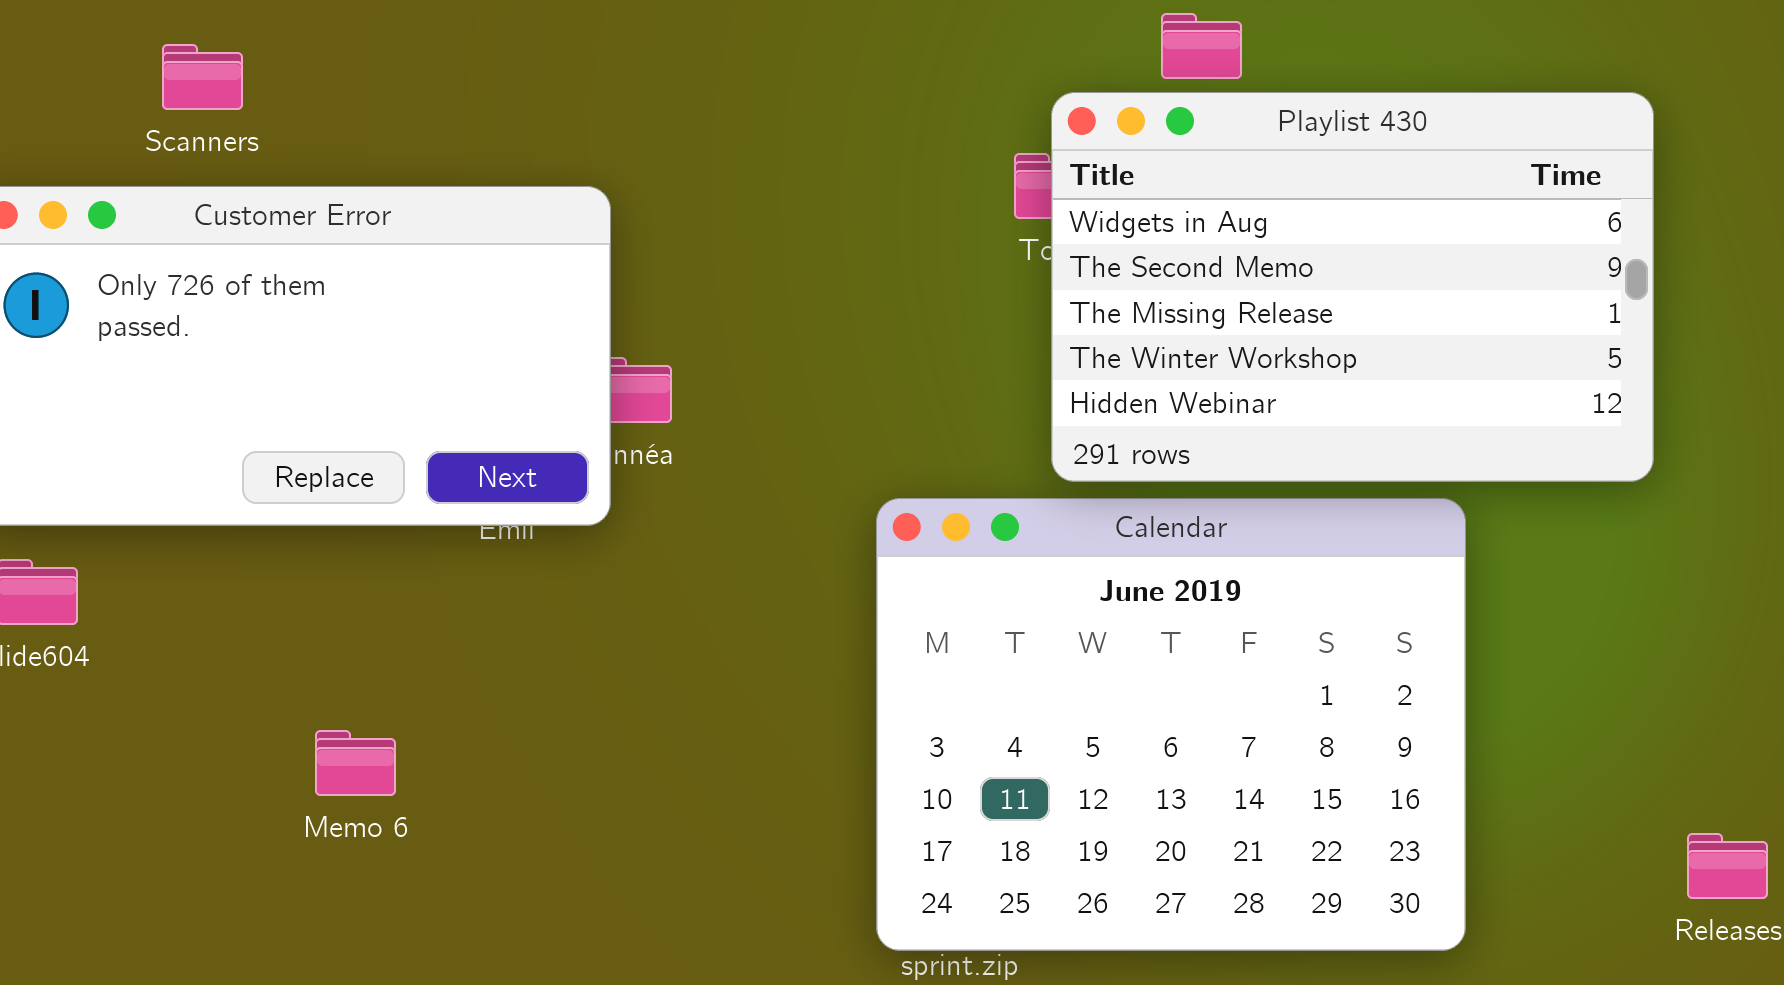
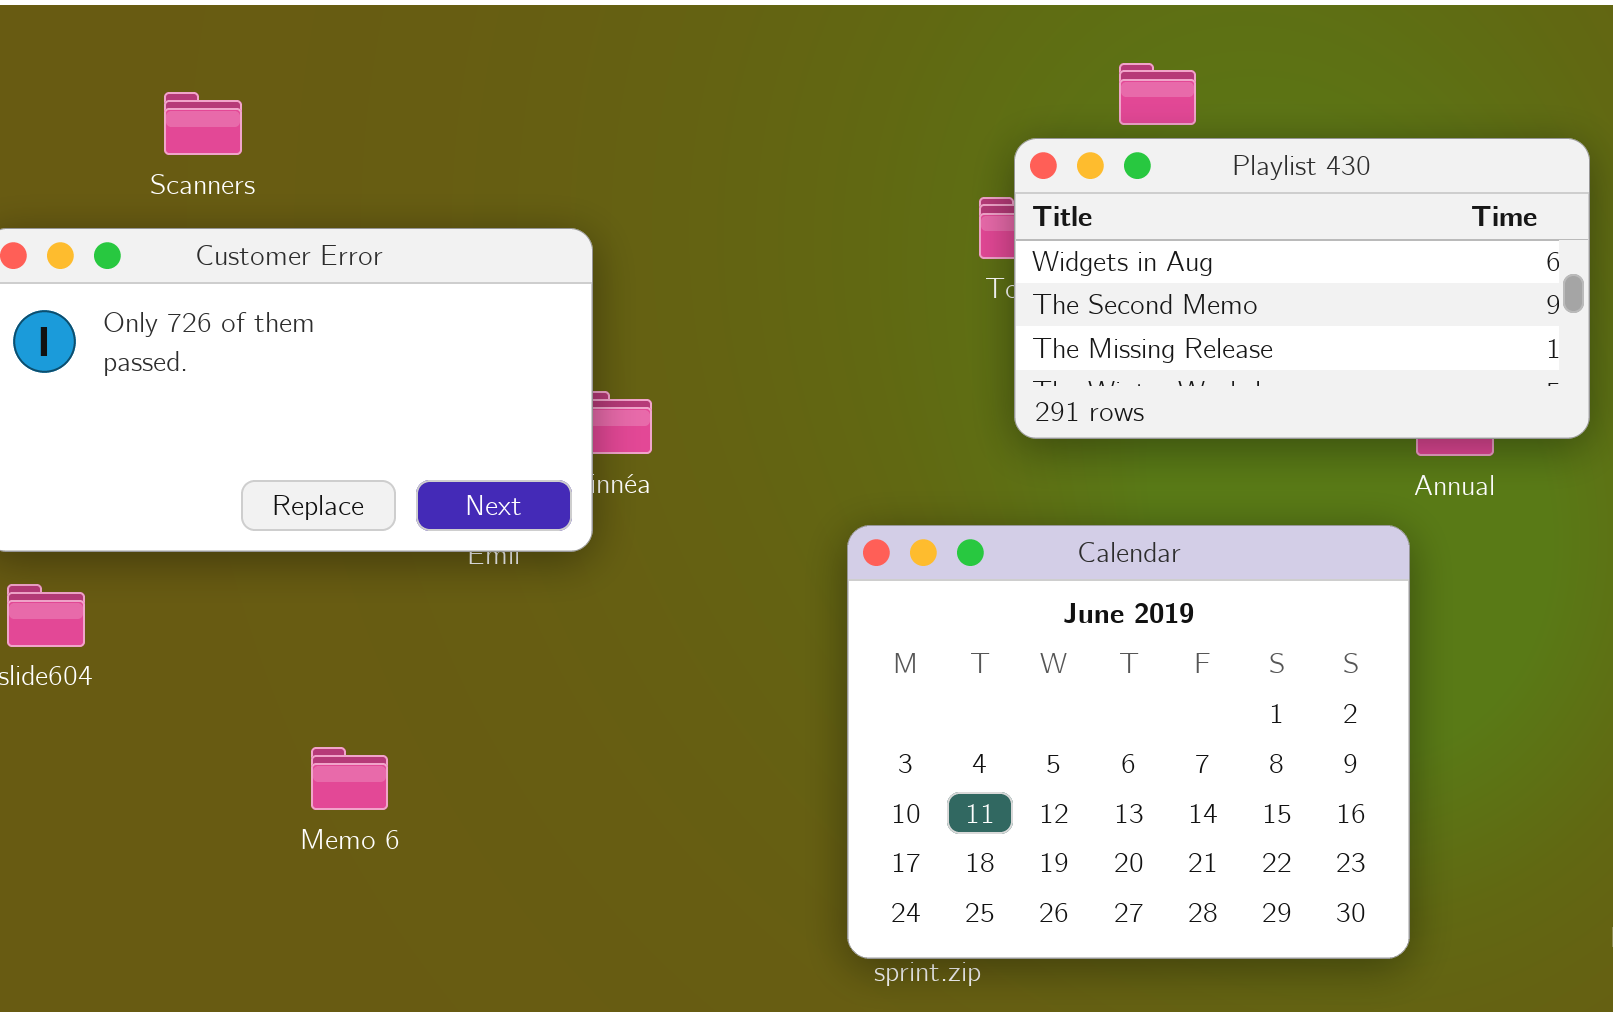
Playlist 430: [1051,92,1654,482] -> [1014,138,1590,439], resized

